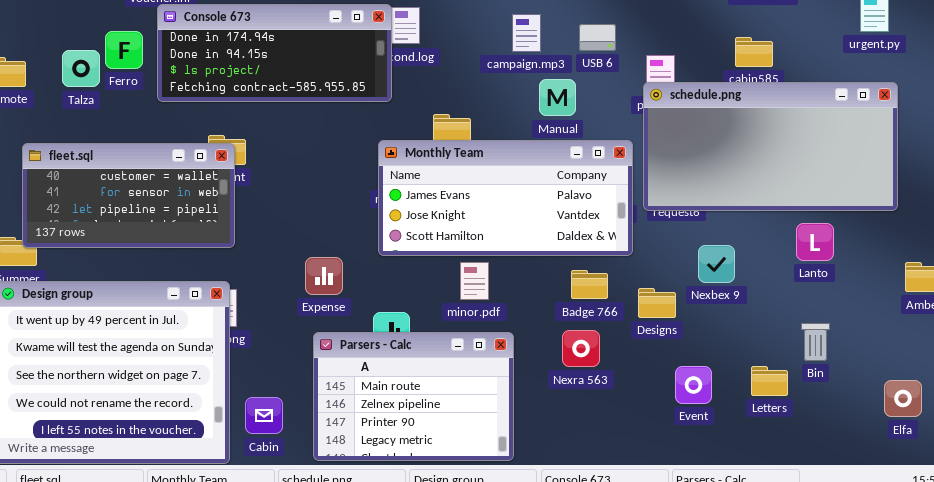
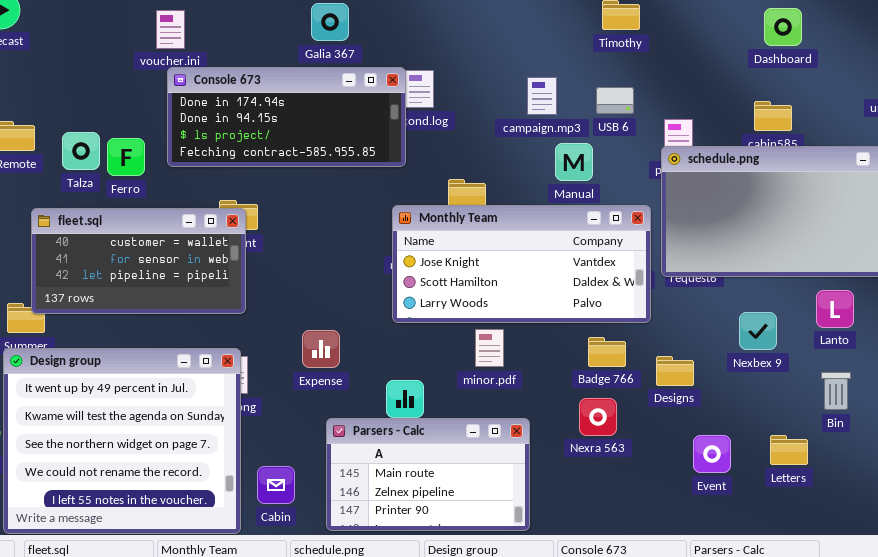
Ferro: [105,31,143,69] -> [107,138,145,176], moved
Talza: [62,50,100,87] -> [62,132,100,170], moved
Monthly Team: [378,140,633,256] -> [392,205,651,323], scrolled down 1 row
Nexbex 9: [698,245,735,283] -> [739,312,777,350], moved
Expense: [305,257,343,295] -> [302,330,340,368], moved
Bin: [801,323,830,361] -> [821,372,851,410], moved
Parsers - Calc: [313,332,514,461] -> [326,418,530,531], resized

